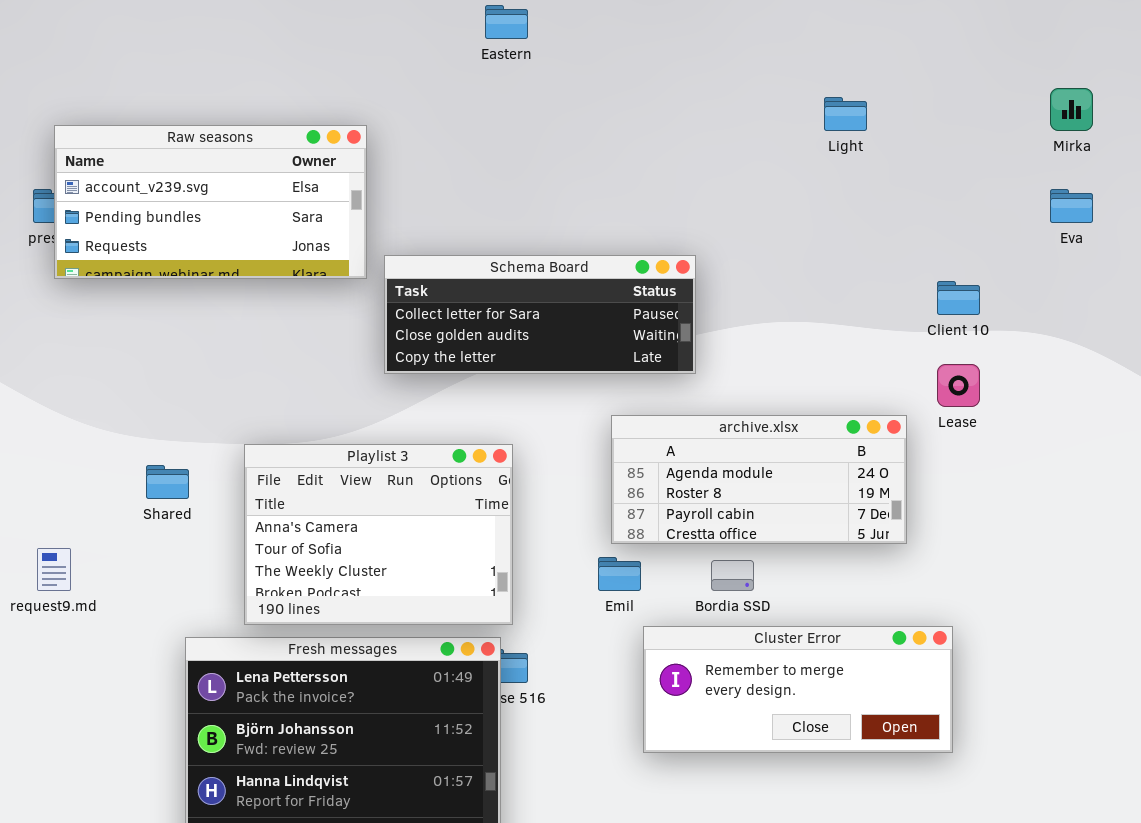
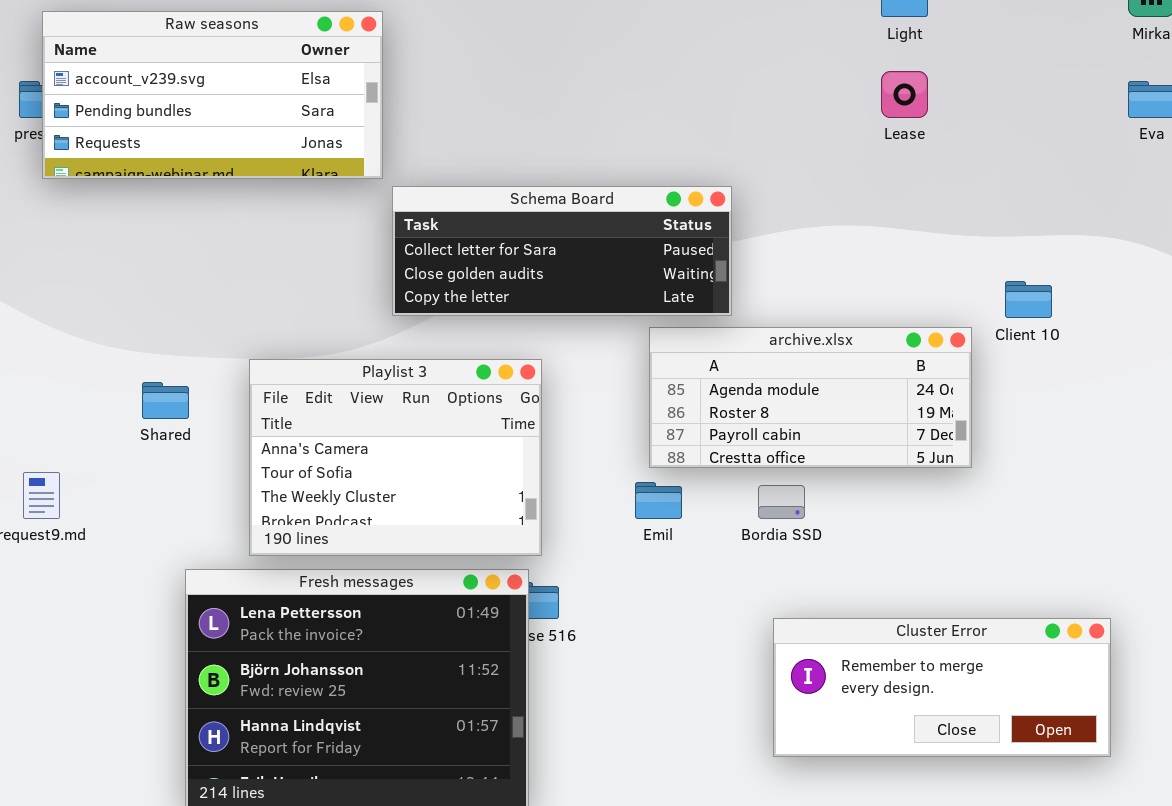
Schema Board: [384,255,696,374] -> [392,186,732,316], moved
Client 10: [937,281,980,315] -> [1005,281,1052,318], moved
Lease: [937,364,980,407] -> [881,71,928,118], moved
Cluster Error: [643,626,953,753] -> [773,618,1111,757], moved

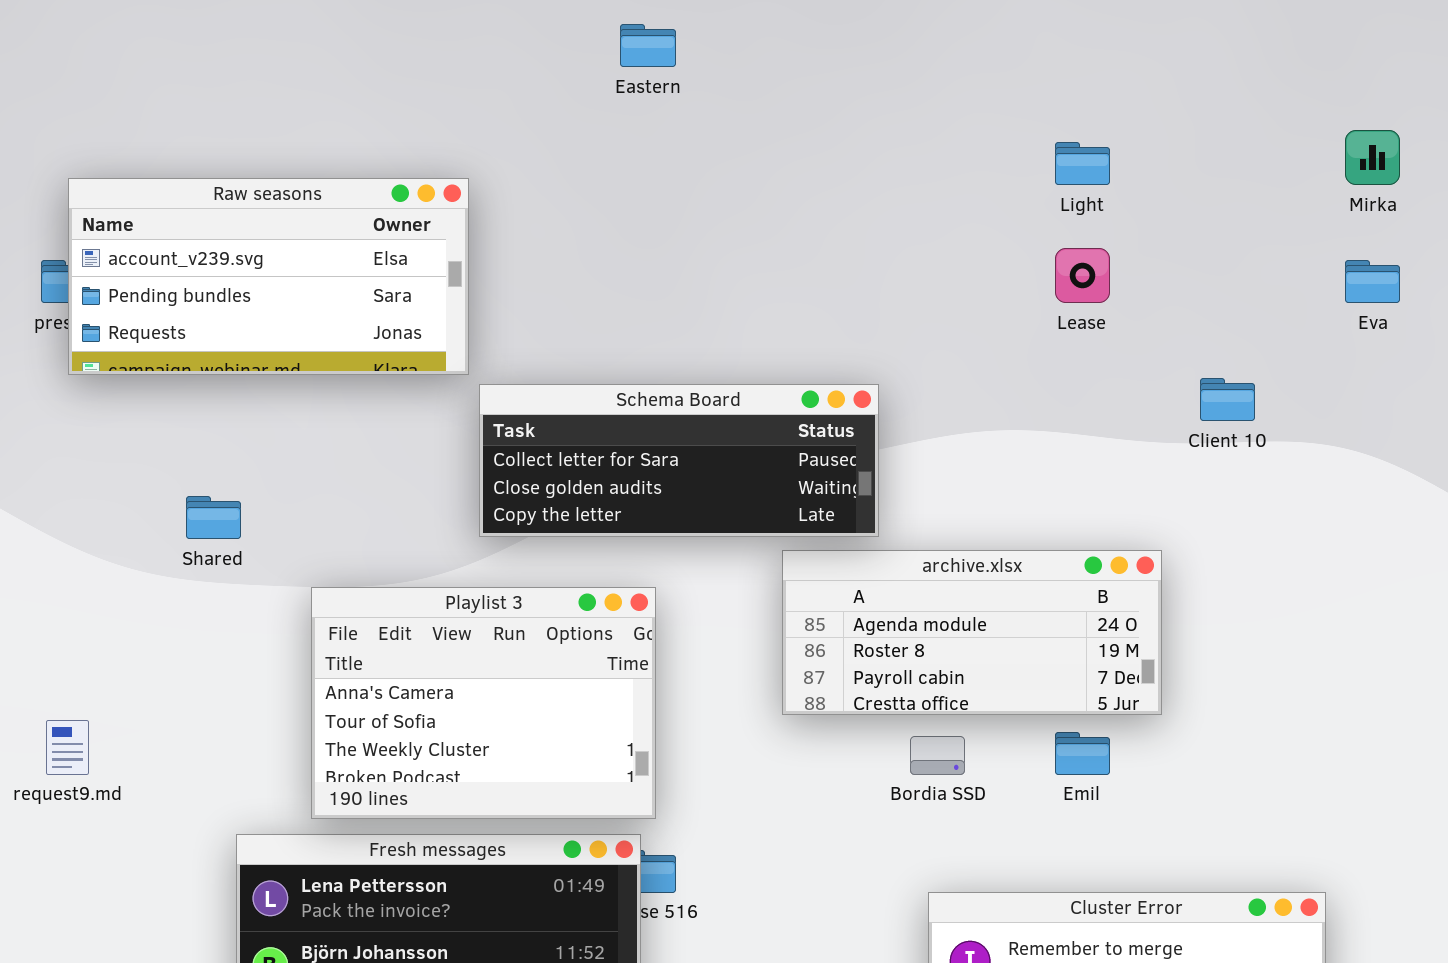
Client 10: [1005,281,1052,318] -> [1200,378,1255,421], moved
Shared: [142,382,189,419] -> [186,496,241,539], moved
Emil: [635,482,682,519] -> [1055,732,1110,775], moved

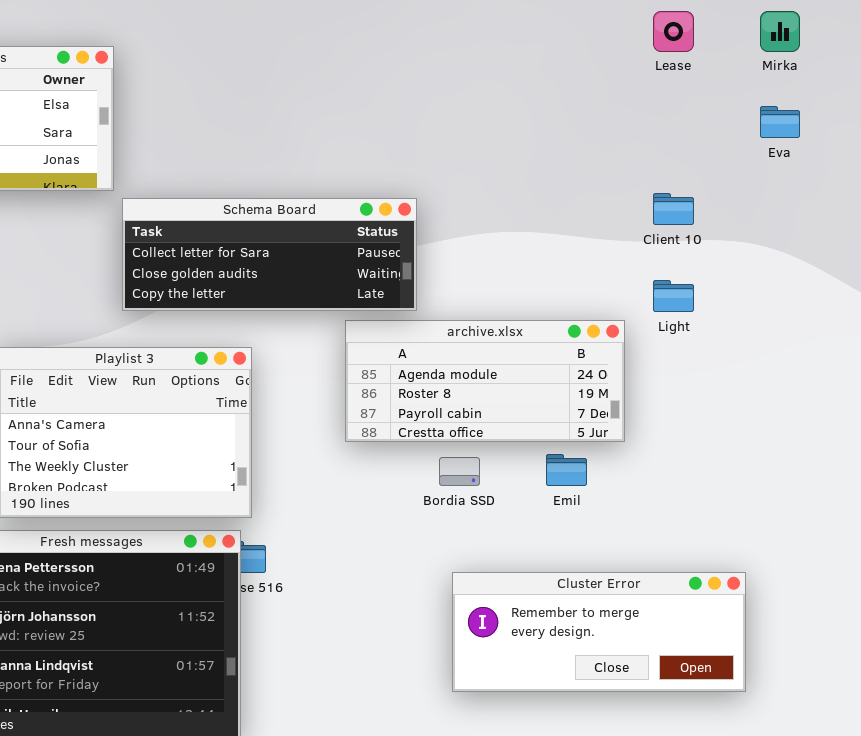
Light: [1055,142,1110,185] -> [653,280,694,312], moved
Lease: [1055,248,1110,303] -> [653,11,694,52], moved

